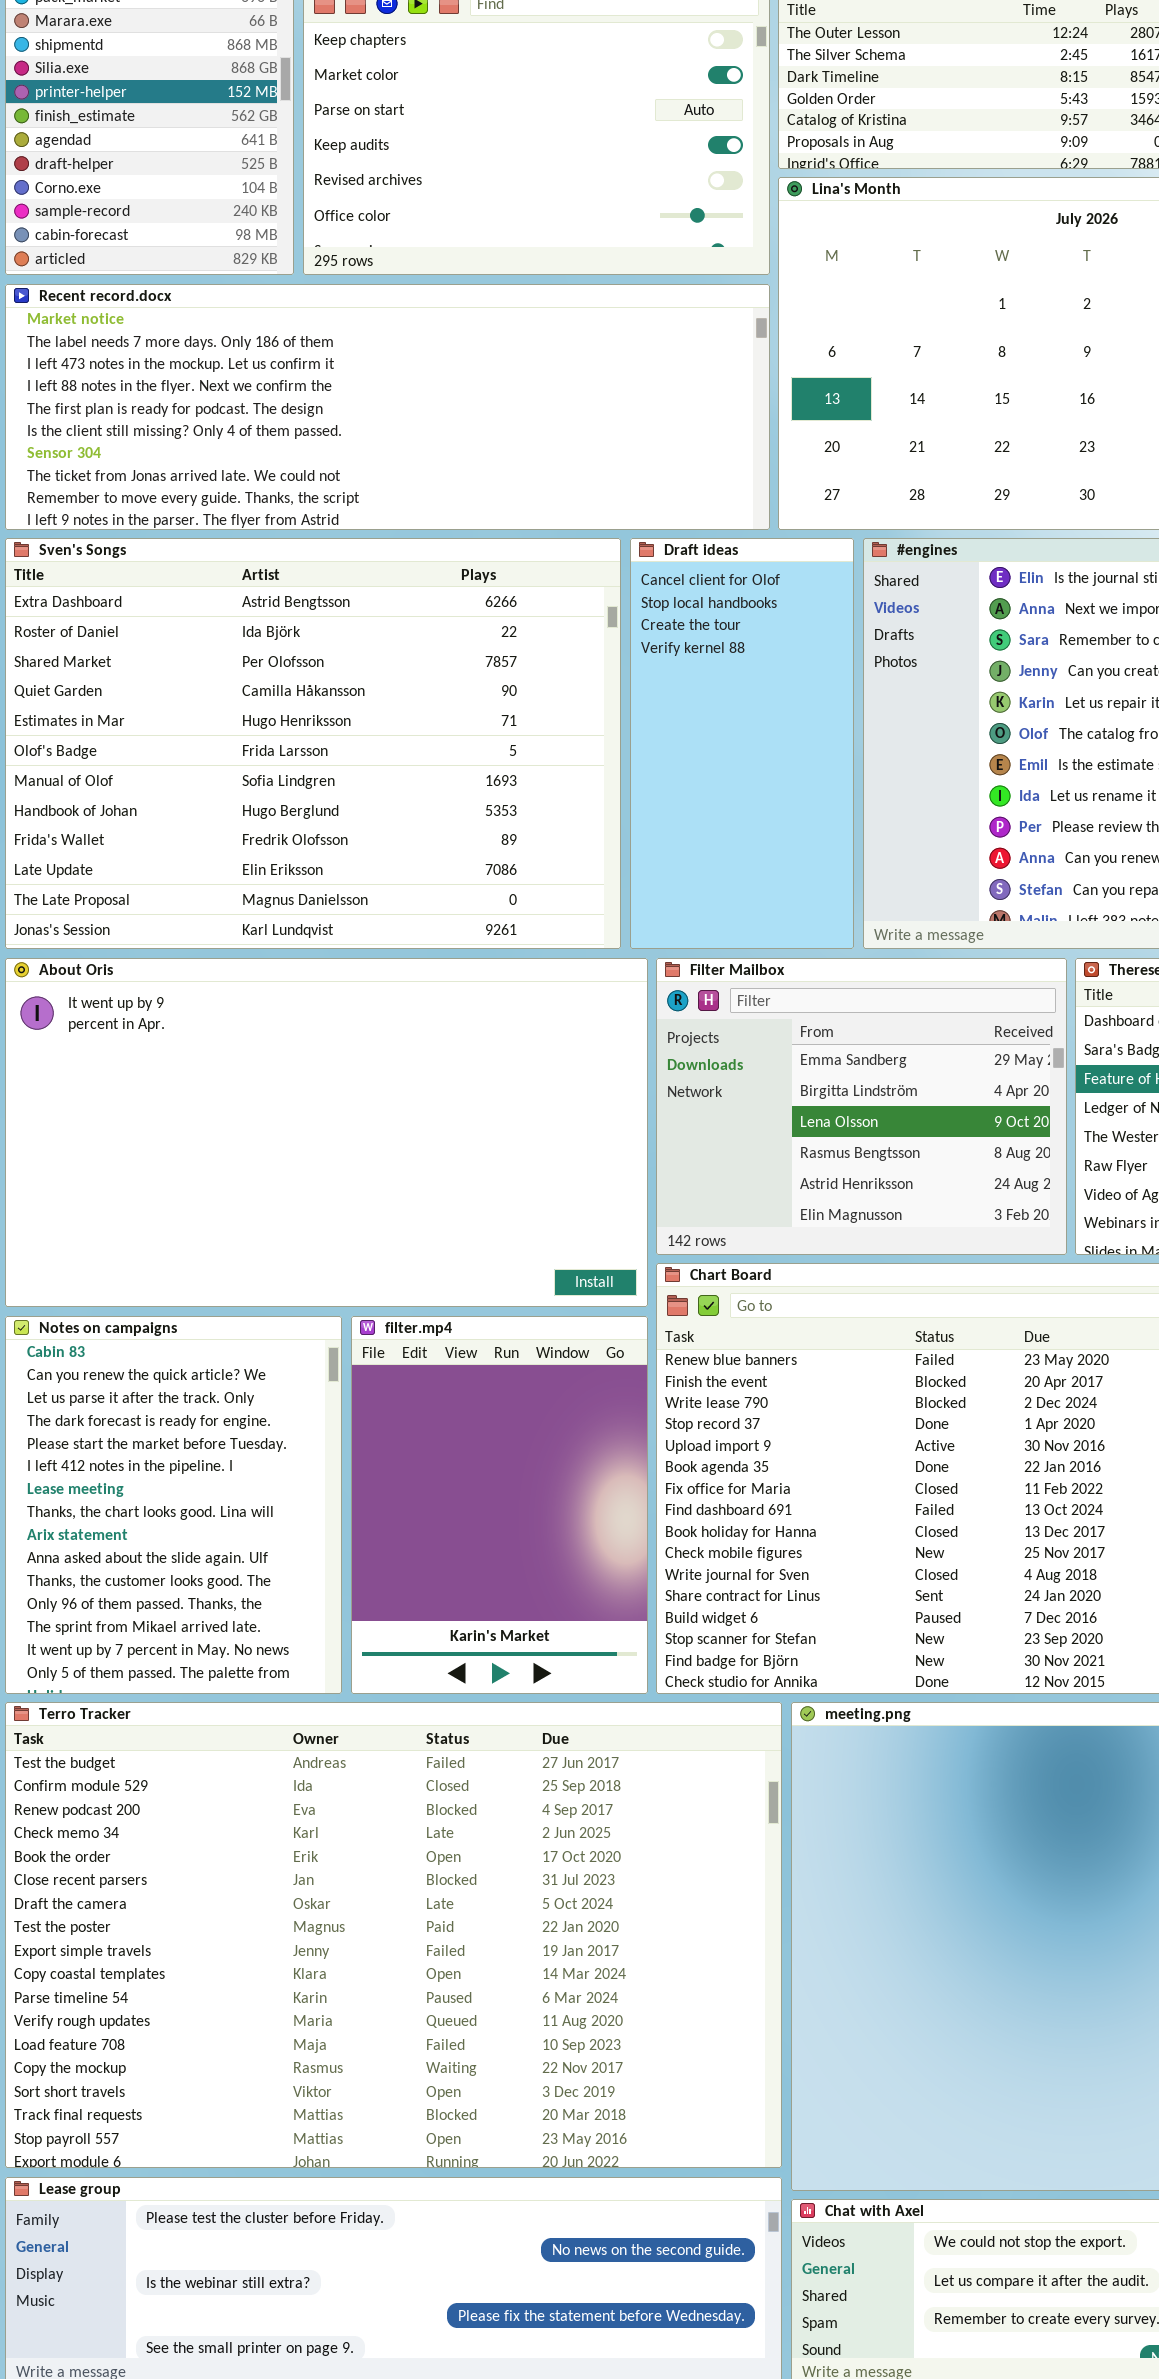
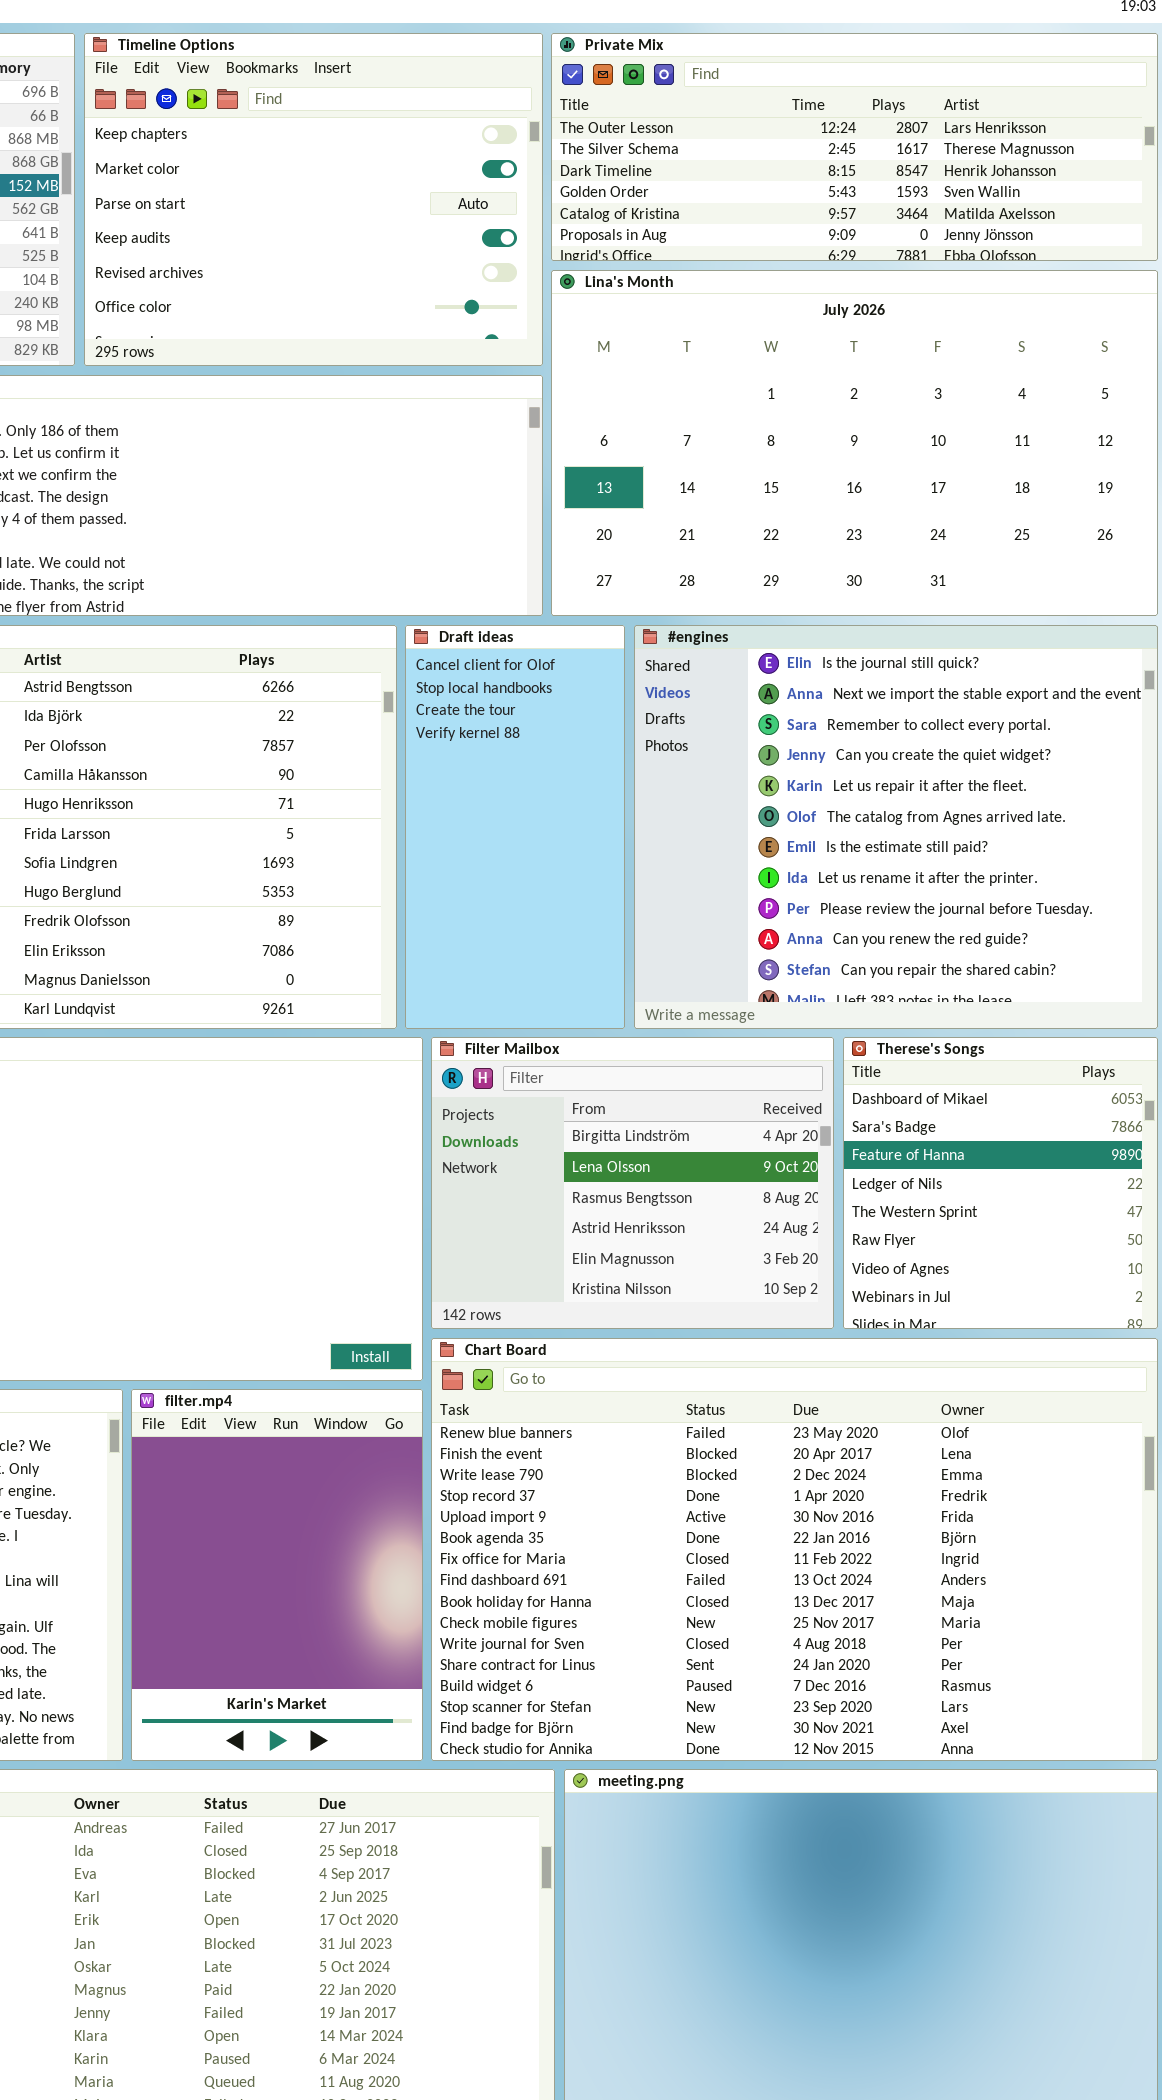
Filter Mailbox: [656,958,1067,1255] -> [431,1037,834,1329], scrolled down 1 row

